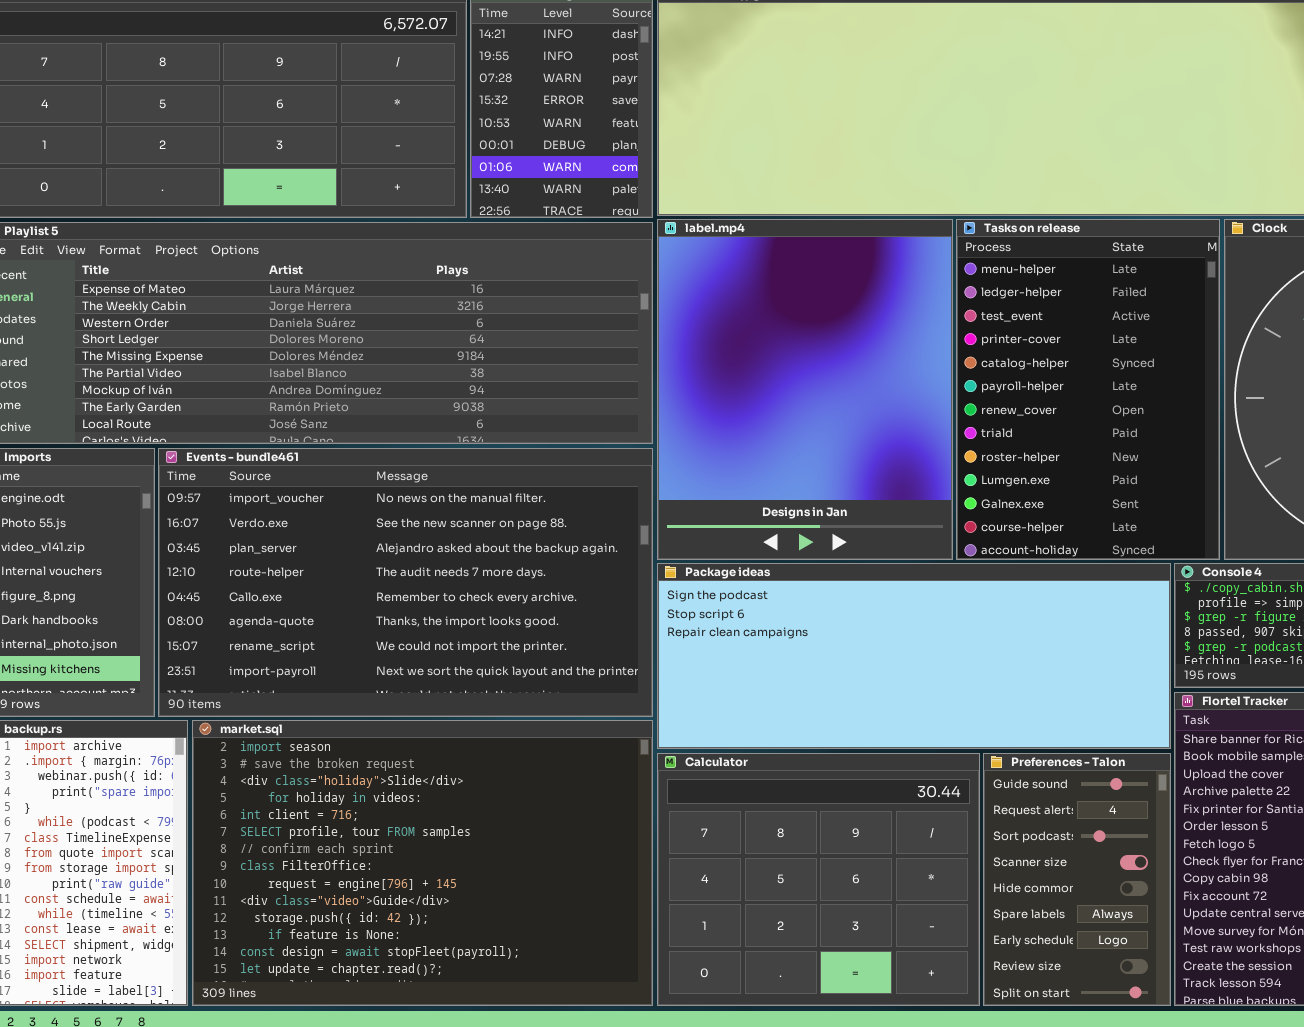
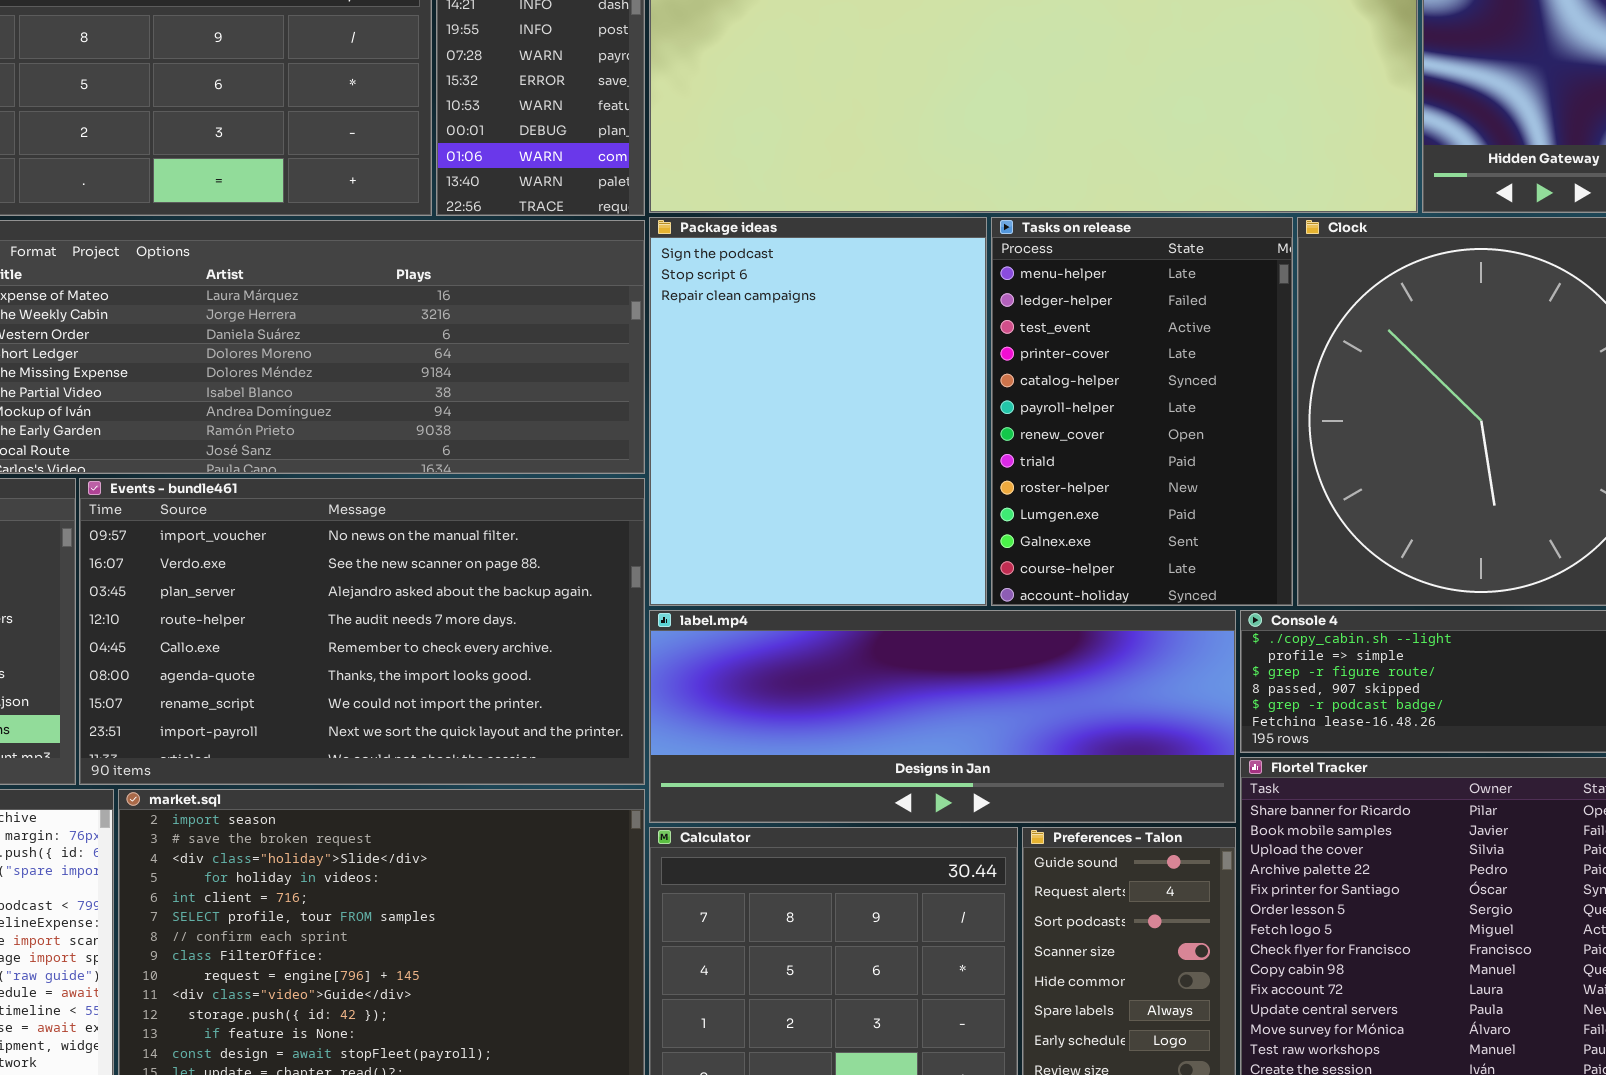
label.mp4: [657,219,953,560] -> [649,610,1236,823], moved, resized
Package ideas: [657,563,1171,749] -> [649,217,987,606], moved, resized

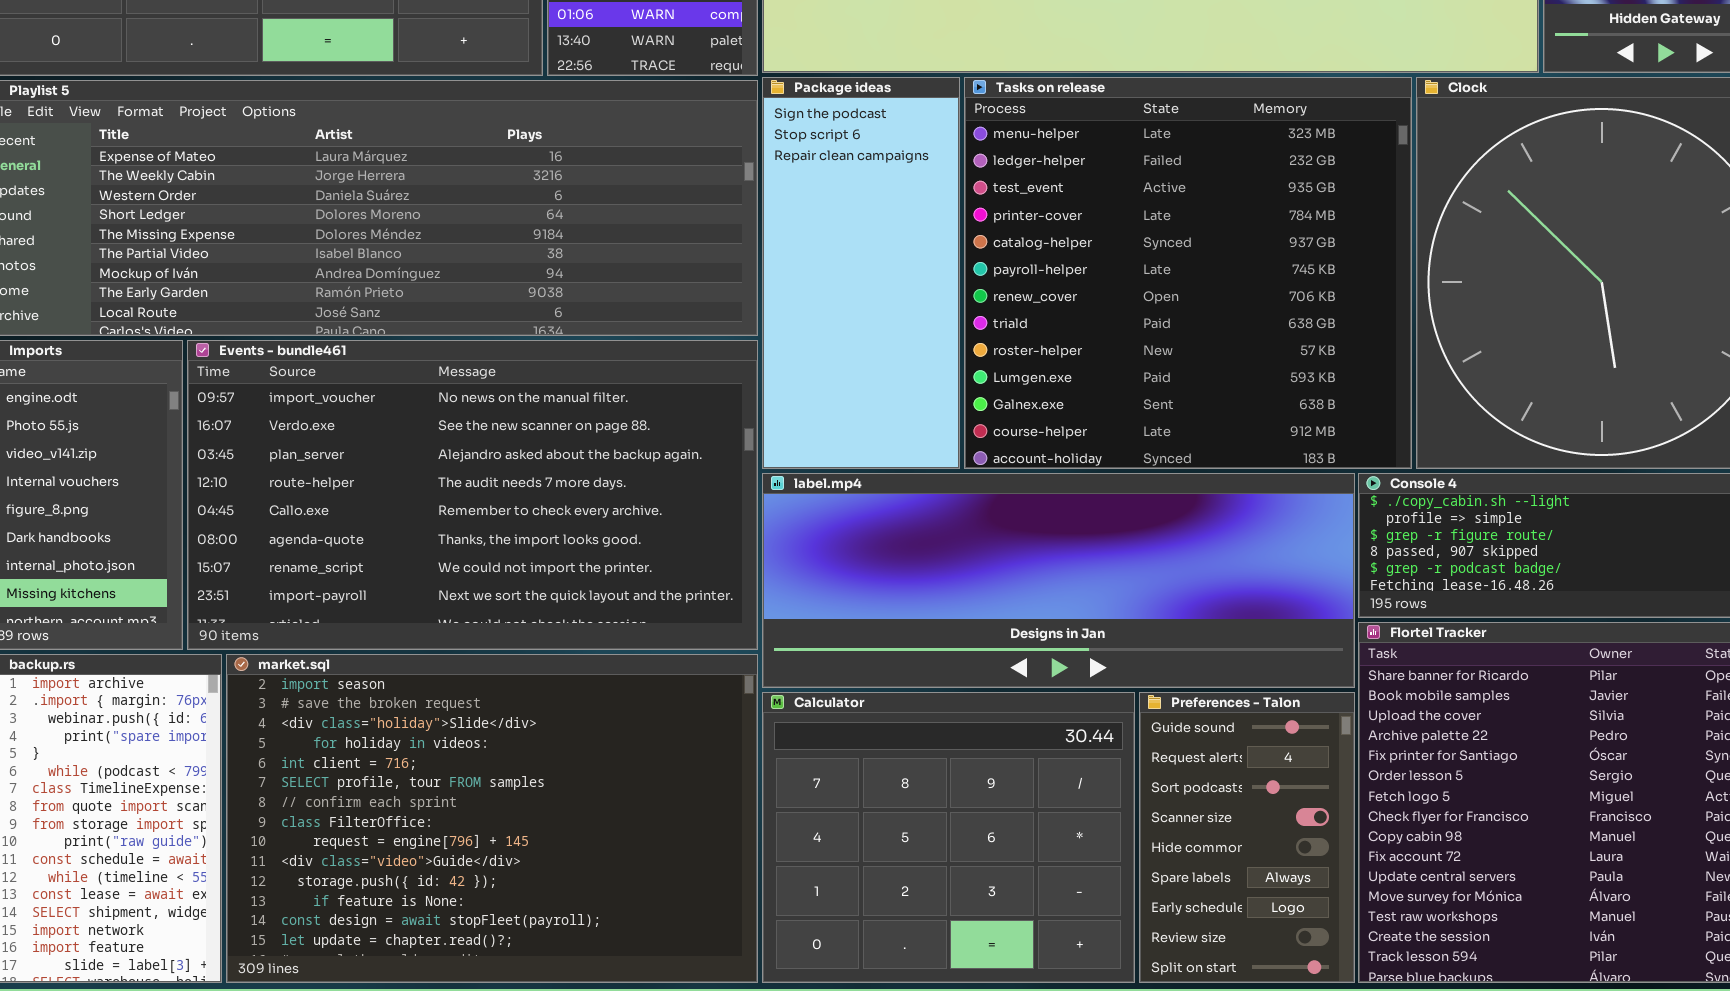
Package ideas: [649,217,987,606] -> [762,77,960,469], resized
Tasks on release: [991,217,1293,606] -> [964,77,1412,469], resized

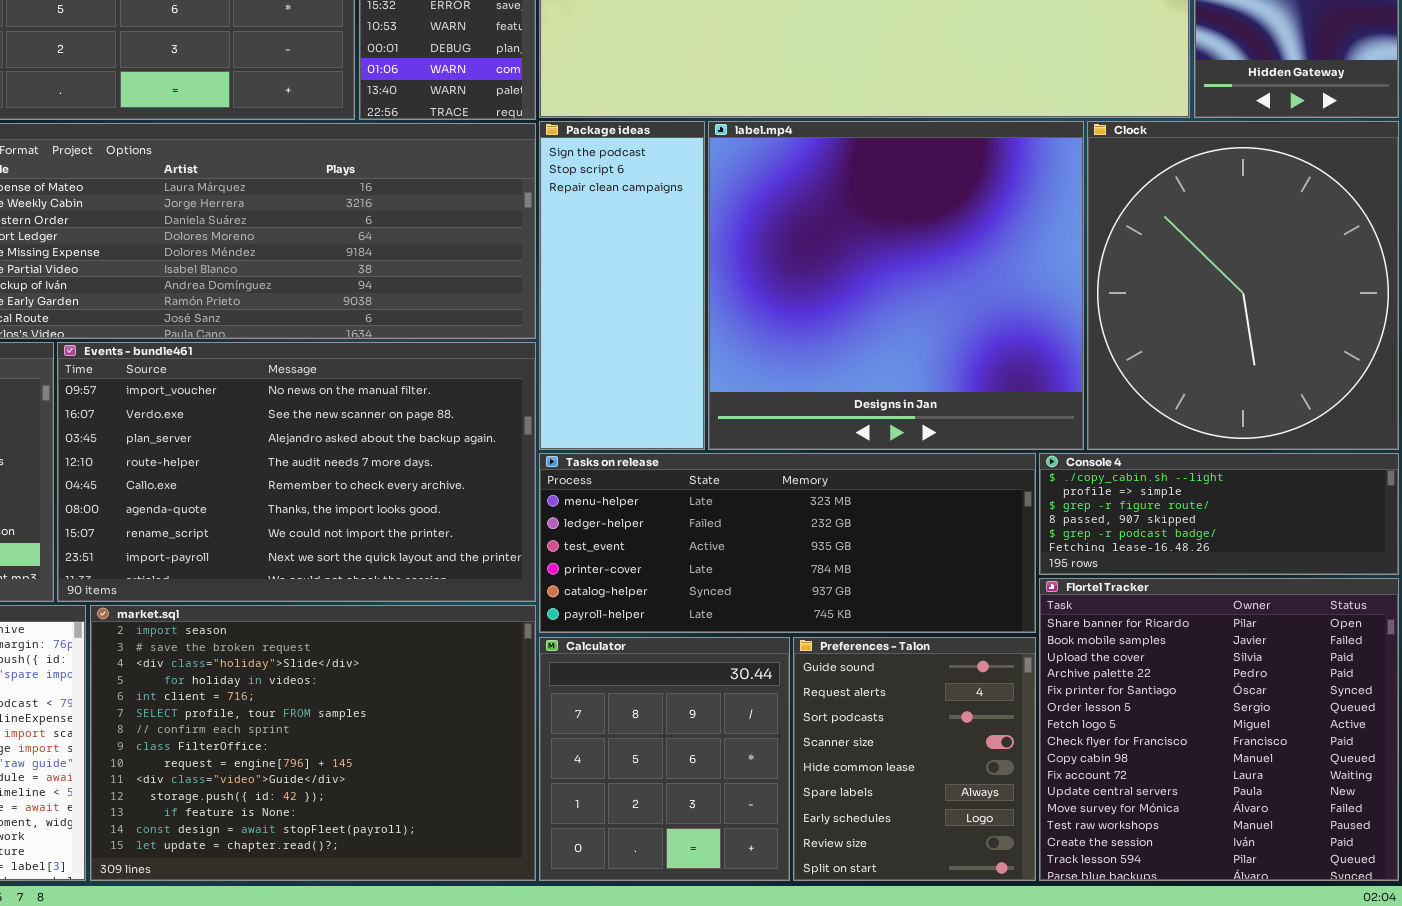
Tasks on release: [964,77,1412,469] -> [539,453,1036,633], moved, resized
label.mp4: [762,473,1355,688] -> [708,121,1084,450], moved, resized
Calculator: [762,692,1135,983] -> [539,637,790,881], resized
Preferences - Talon: [1139,692,1355,983] -> [793,637,1036,881], resized

